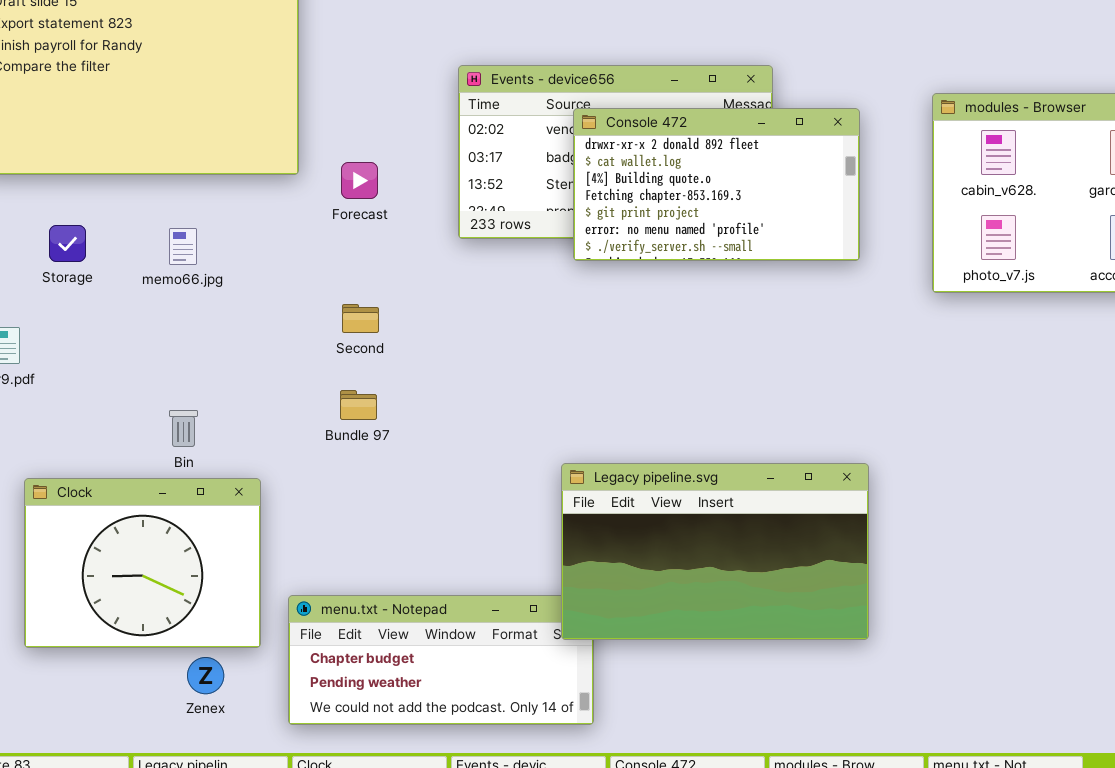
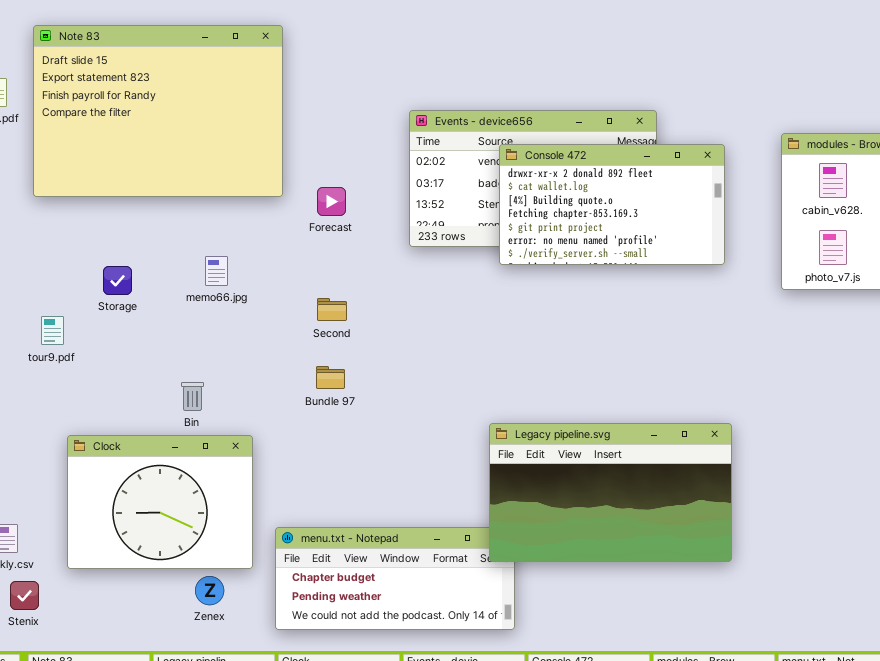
Storage: [49,225,86,262] -> [103,266,132,295], moved
memo66.jpg: [169,228,197,265] -> [205,256,228,286], moved

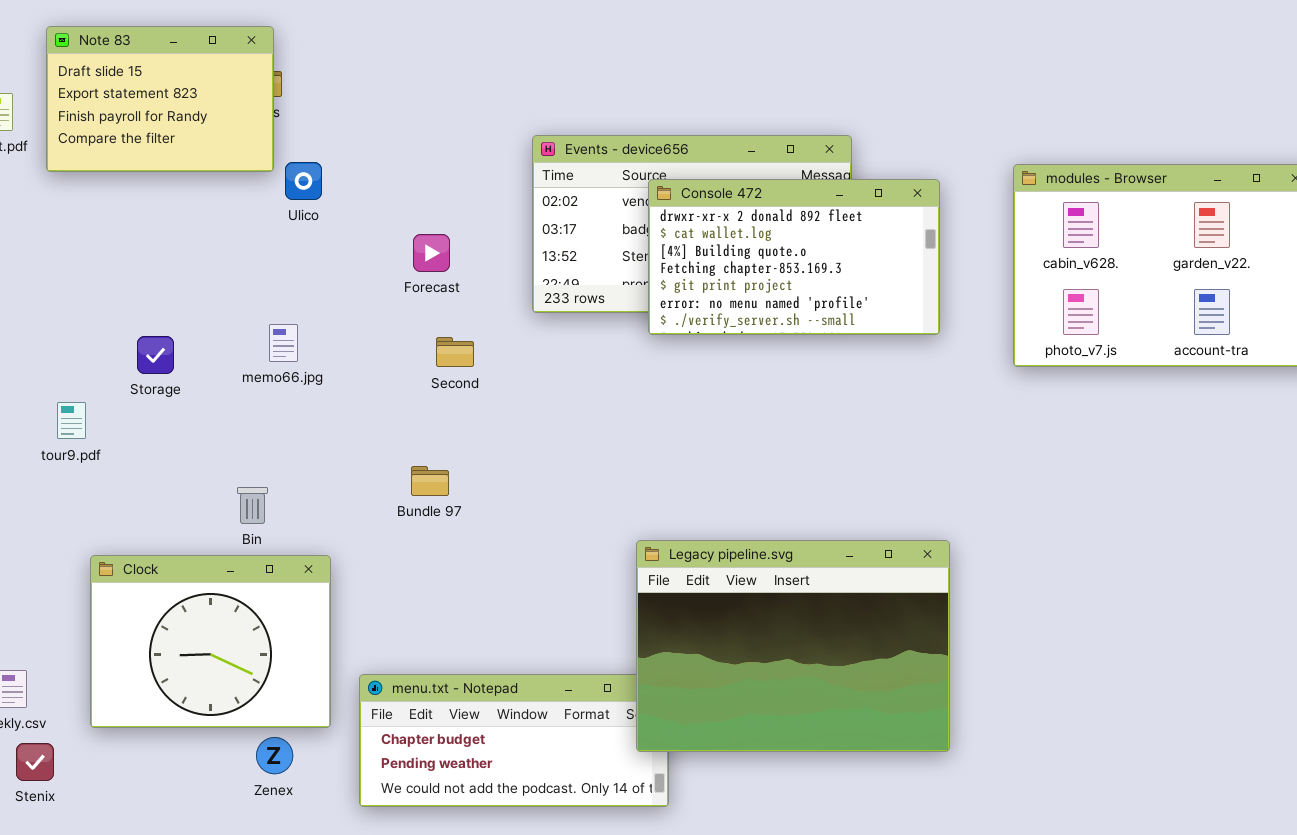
Note 83: [33,25,283,197] -> [46,26,274,172], resized
Second: [317,298,347,321] -> [436,337,474,367], moved
Legacy pipeline.svg: [489,423,732,562] -> [636,540,950,752], resized

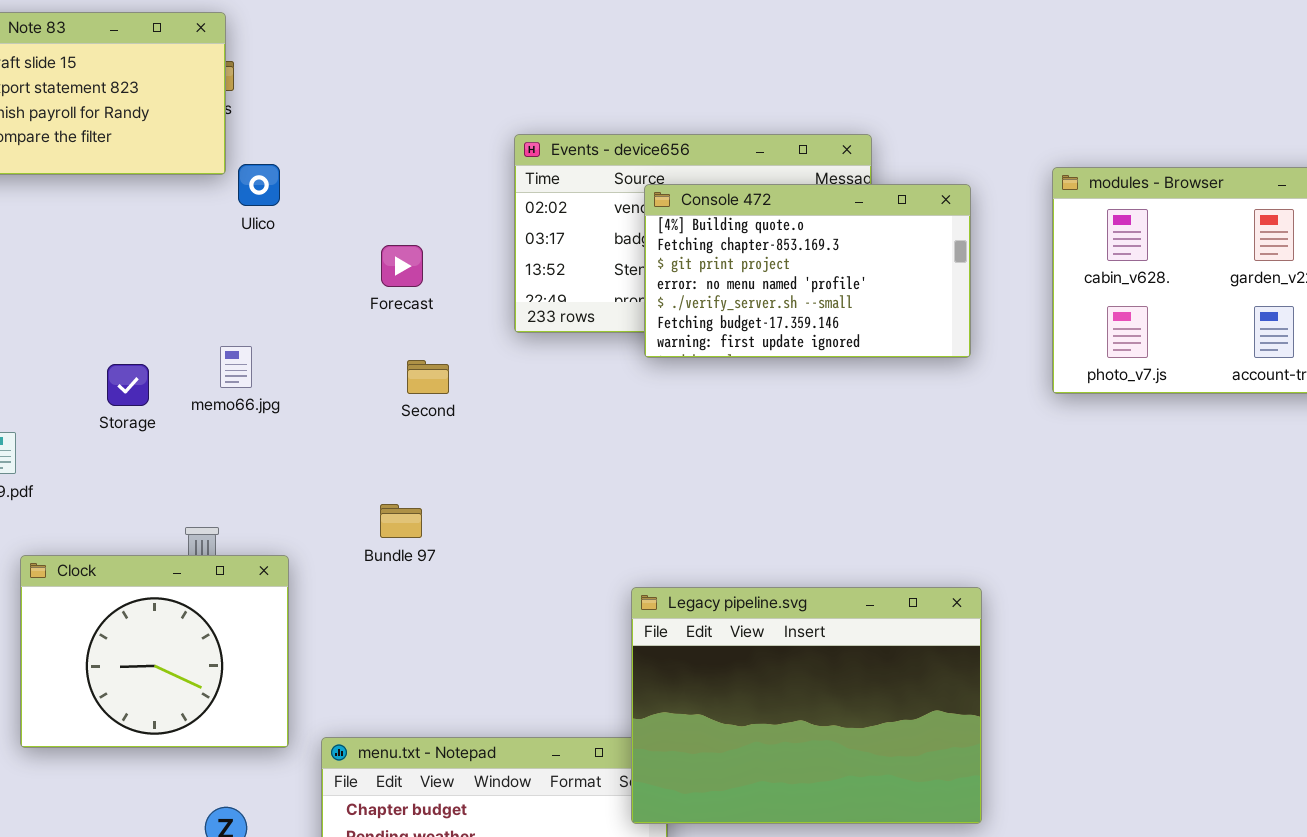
Console 472: [648,179,940,335] -> [644,184,971,358], scrolled down 2 rows
Storage: [137,336,174,374] -> [107,364,149,406], moved
Clock: [90,555,331,728] -> [20,555,289,748], moved

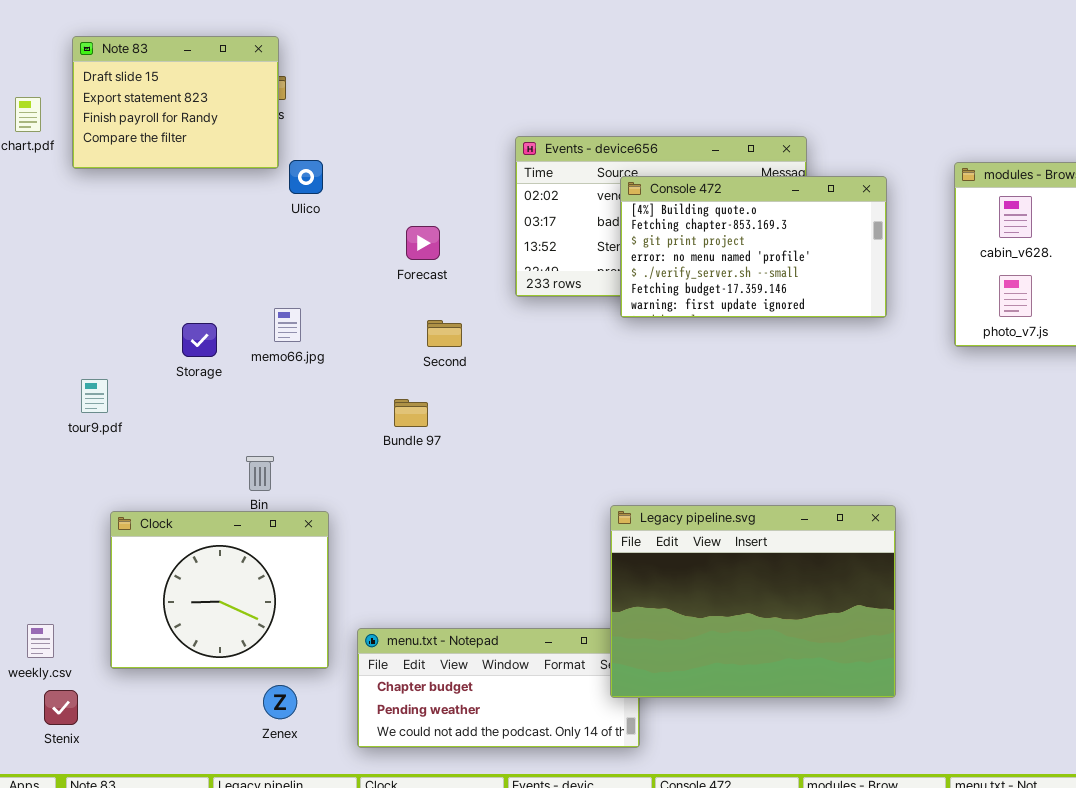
Bundle 97: [380,504,422,538] -> [394,399,428,427], moved
Clock: [20,555,289,748] -> [110,511,329,669], moved

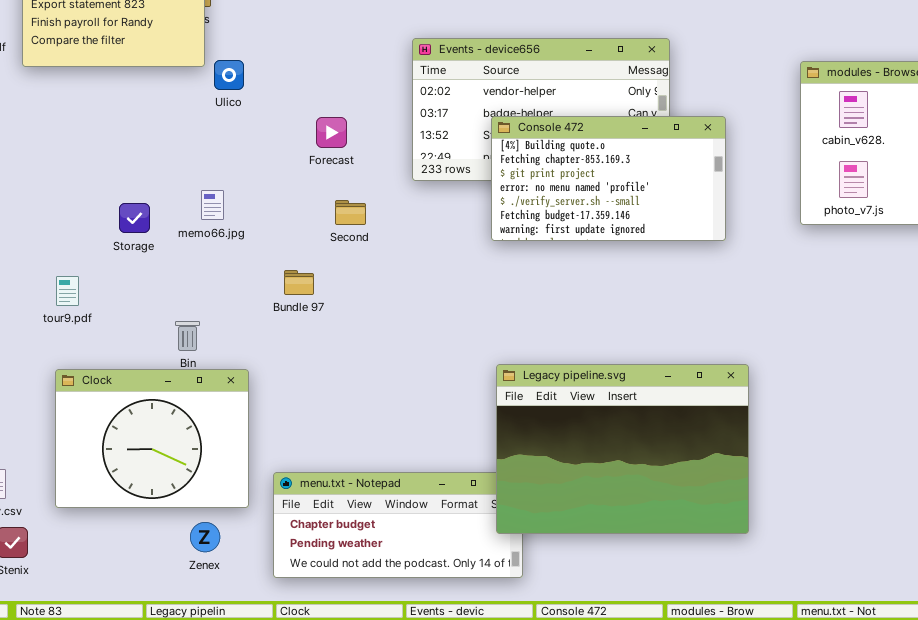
Console 472: [620,176,887,318] -> [491,116,726,241], moved
tour9.pdf: [81,379,108,413] -> [56,276,79,306], moved
Bundle 97: [394,399,428,427] -> [284,270,314,295], moved

